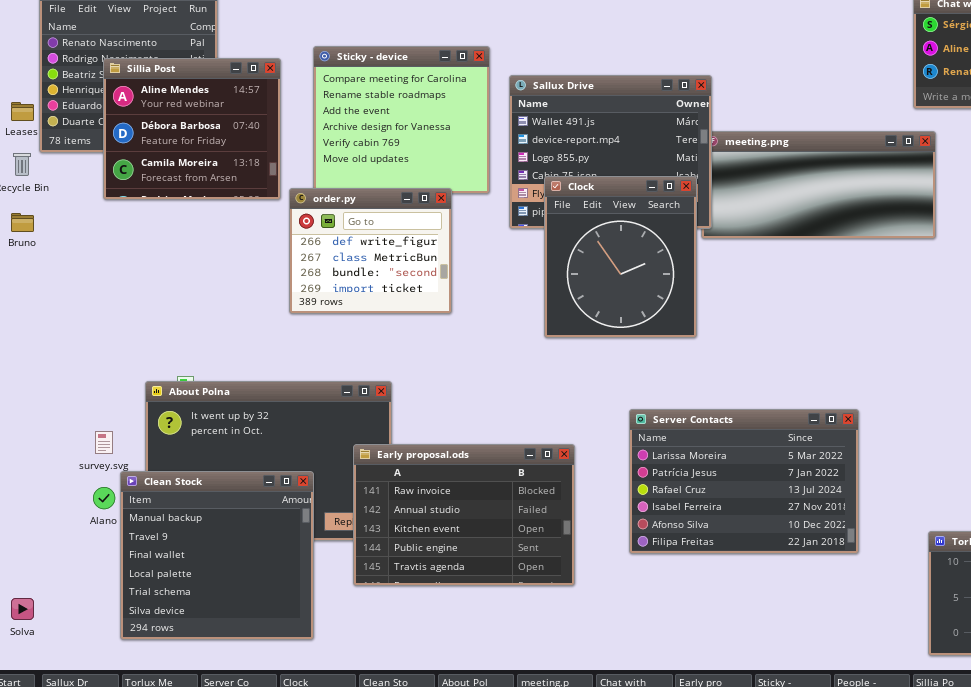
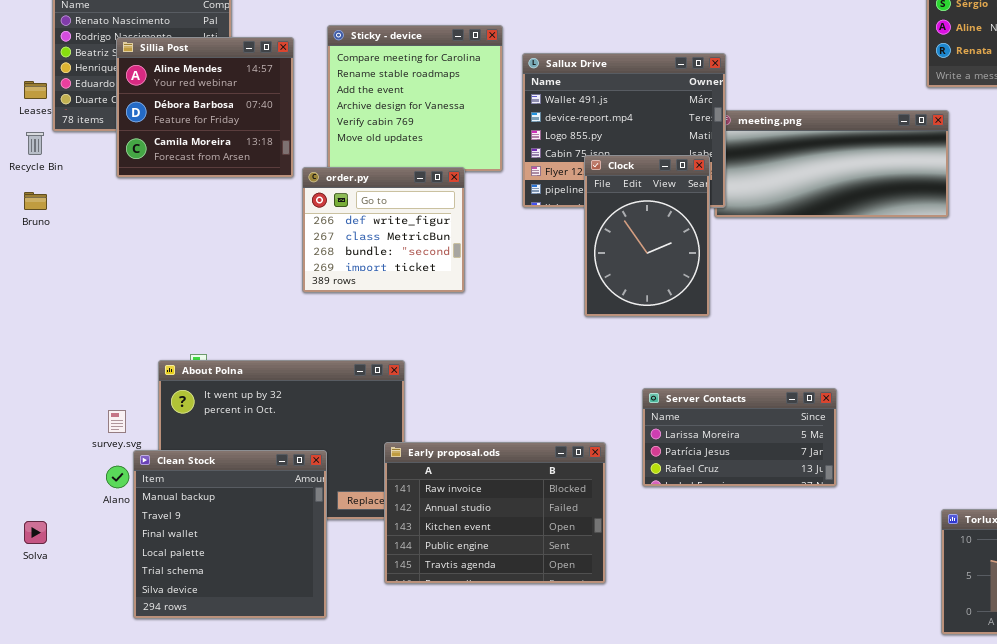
Clock: [544,176,697,338] -> [584,155,710,317], resized
Server Contacts: [629,409,859,554] -> [642,388,837,487], resized
Early proposal.ods: [353,444,575,586] -> [384,442,606,584], moved
Solva: [11,598,34,620] -> [24,521,47,544], moved

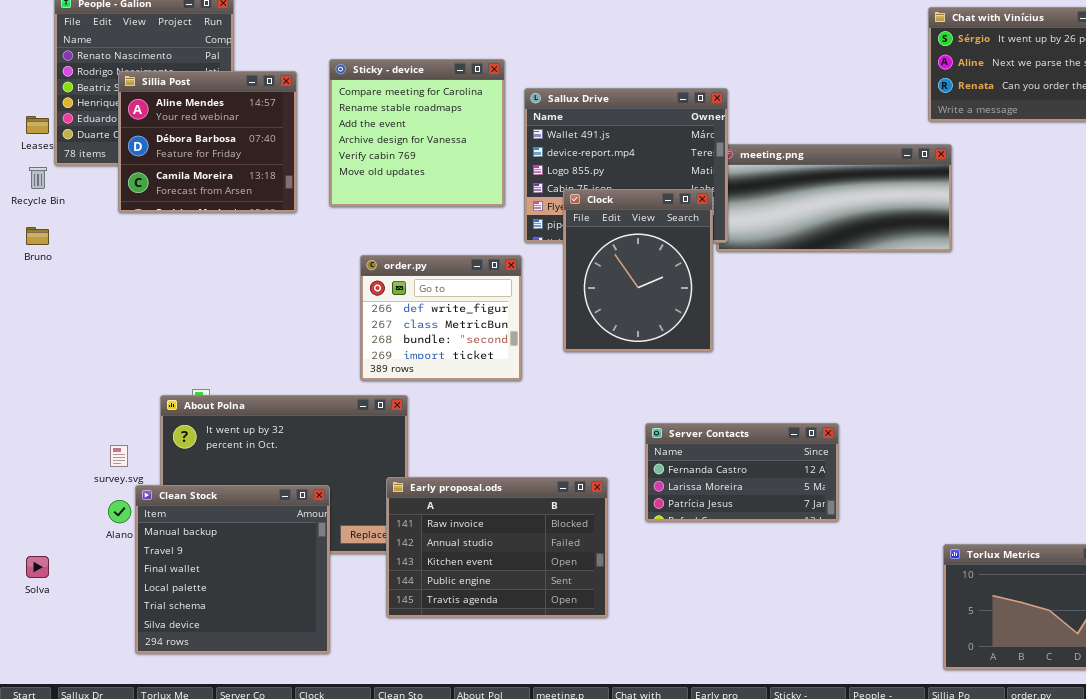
Clock: [584,155,710,317] -> [563,189,713,352], resized
order.py: [302,167,465,293] -> [360,255,522,381], moved
Server Contacts: [642,388,837,487] -> [645,423,839,522], scrolled up 1 row

